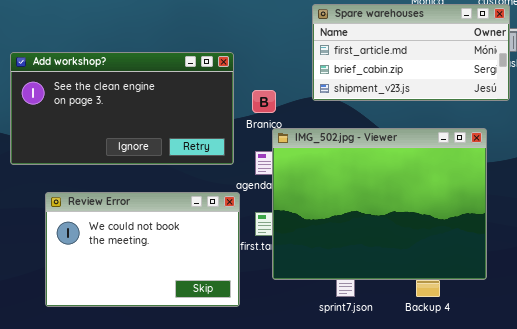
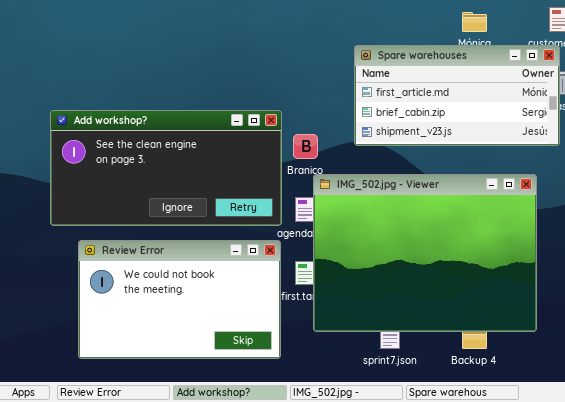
Add workshop?: [10,52,234,165] -> [50,110,282,226], moved

